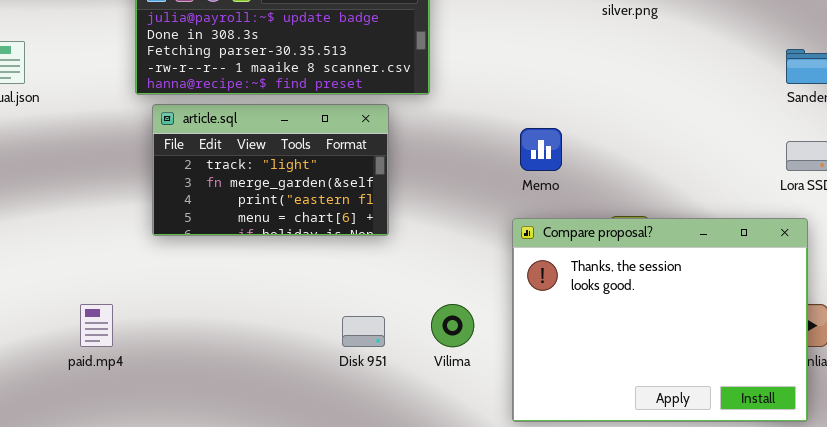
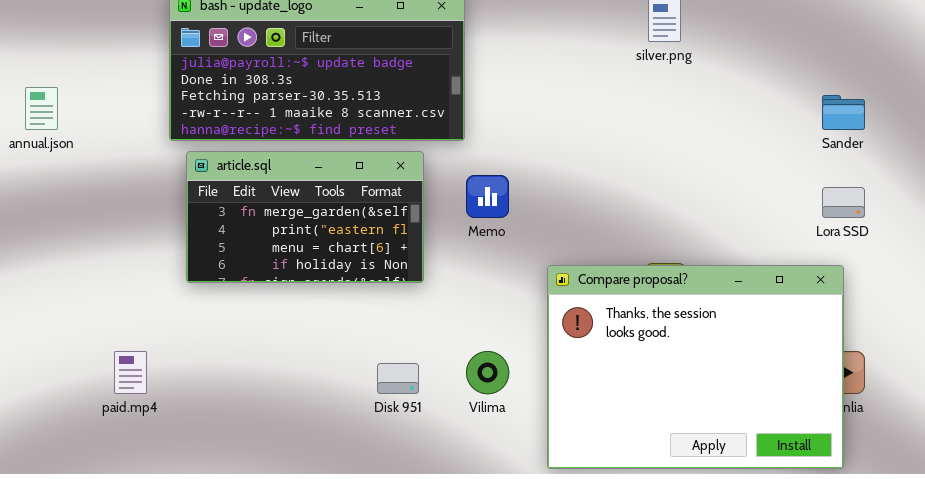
article.sql: [152,104,389,236] -> [186,151,424,283], scrolled down 1 row
Memo: [520,128,562,171] -> [466,175,509,218], moved

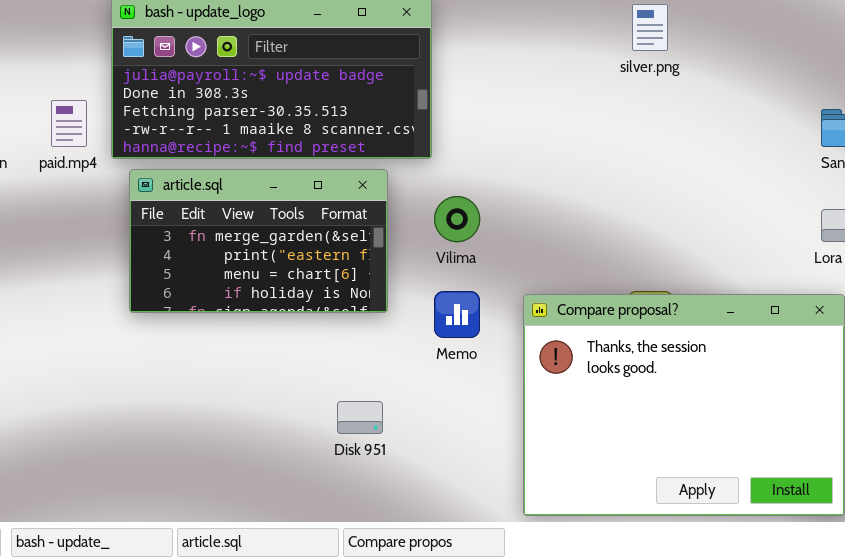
Memo: [466,175,509,218] -> [434,291,480,338], moved
paid.mp4: [114,351,147,394] -> [51,100,87,147], moved
Vilima: [466,351,509,394] -> [434,196,480,242], moved

